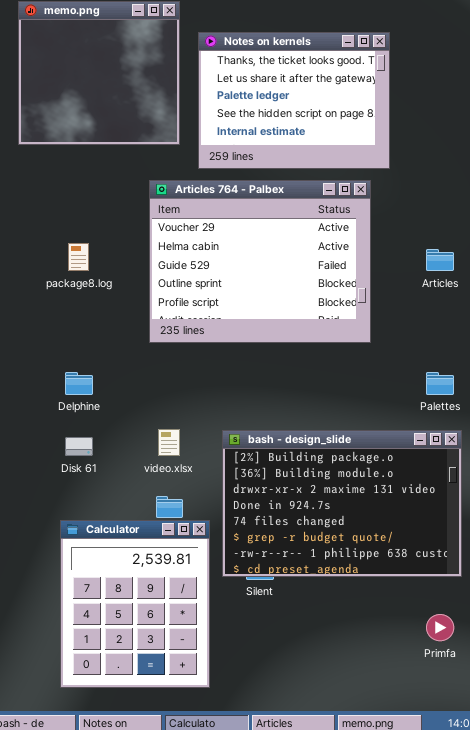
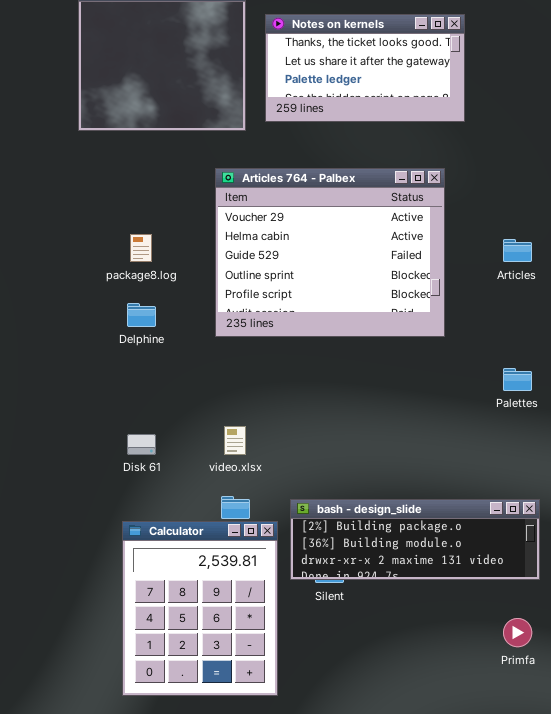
Notes on kernels: [198,32,390,169] -> [265,14,465,122], resized
Delphine: [65,372,93,395] -> [127,303,156,327], moved
bash - design_slide: [222,430,462,577] -> [290,499,540,580], resized

